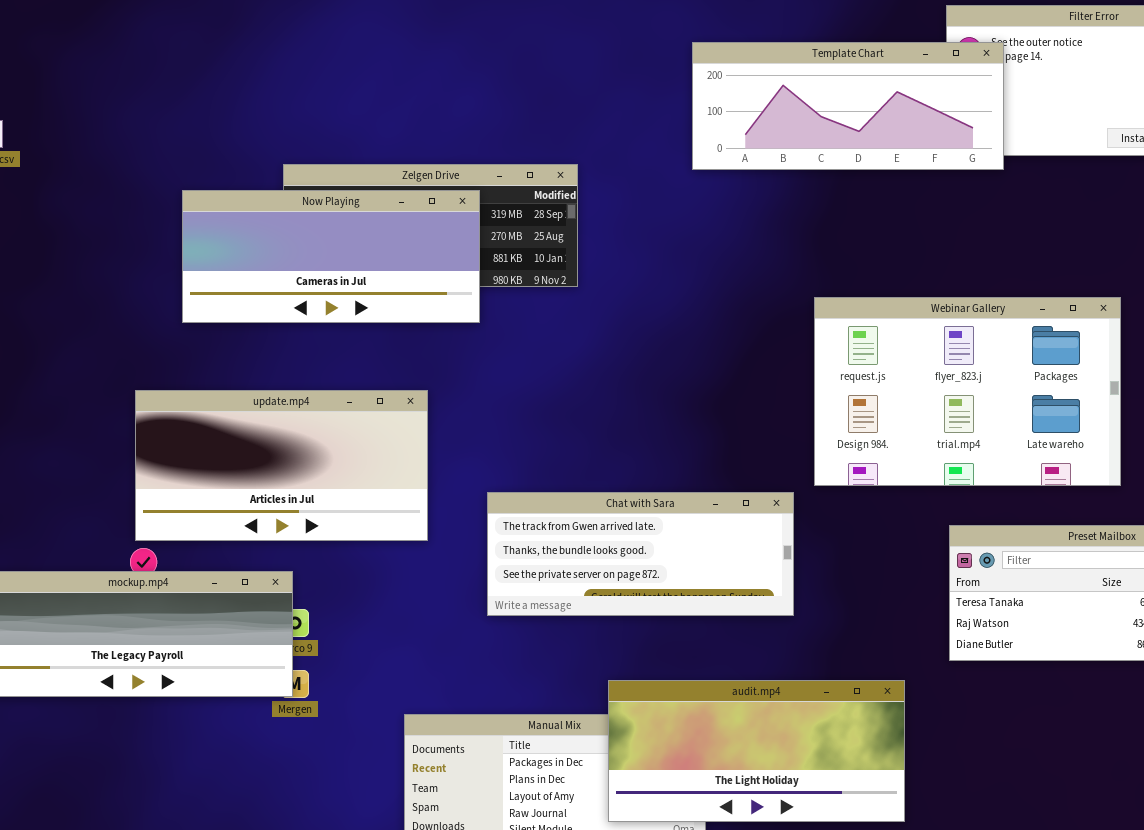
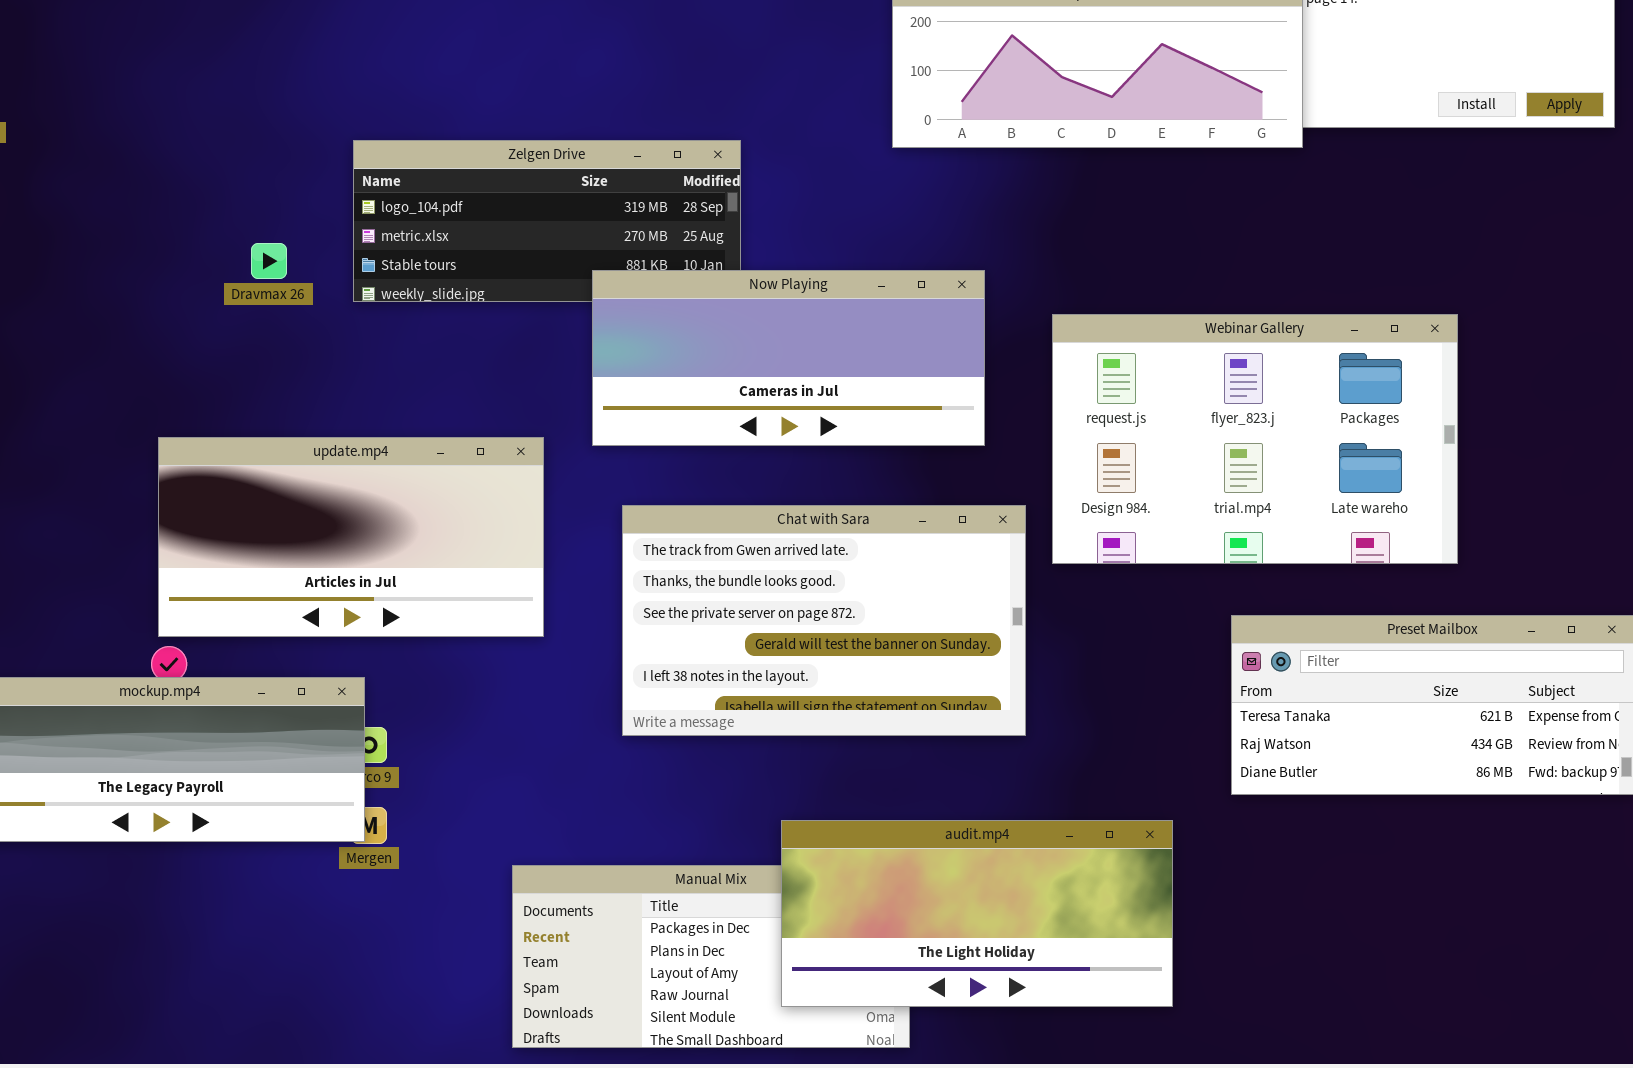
Now Playing: [182,190,480,323] -> [592,270,985,446], moved
Chat with Sara: [487,492,794,616] -> [622,505,1026,736], resized

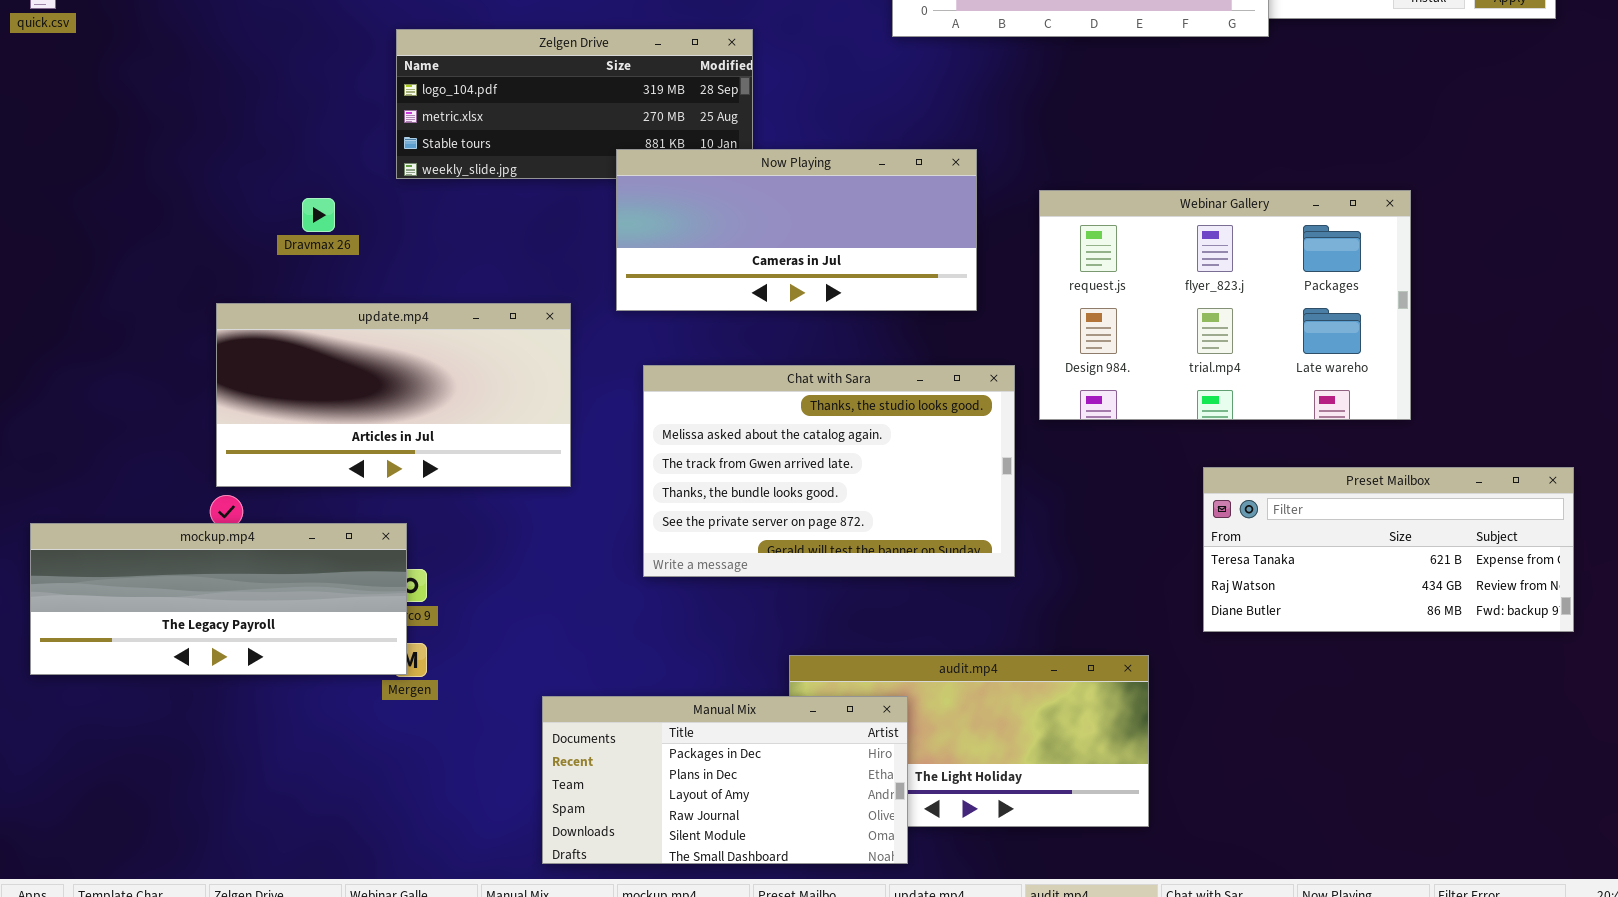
Dravmax 26: [251,243,287,279] -> [302,198,335,232], moved
Chat with Sara: [622,505,1026,736] -> [643,365,1015,577], scrolled up 2 rows
Manual Mix: [512,865,910,1048] -> [542,696,908,864], raised

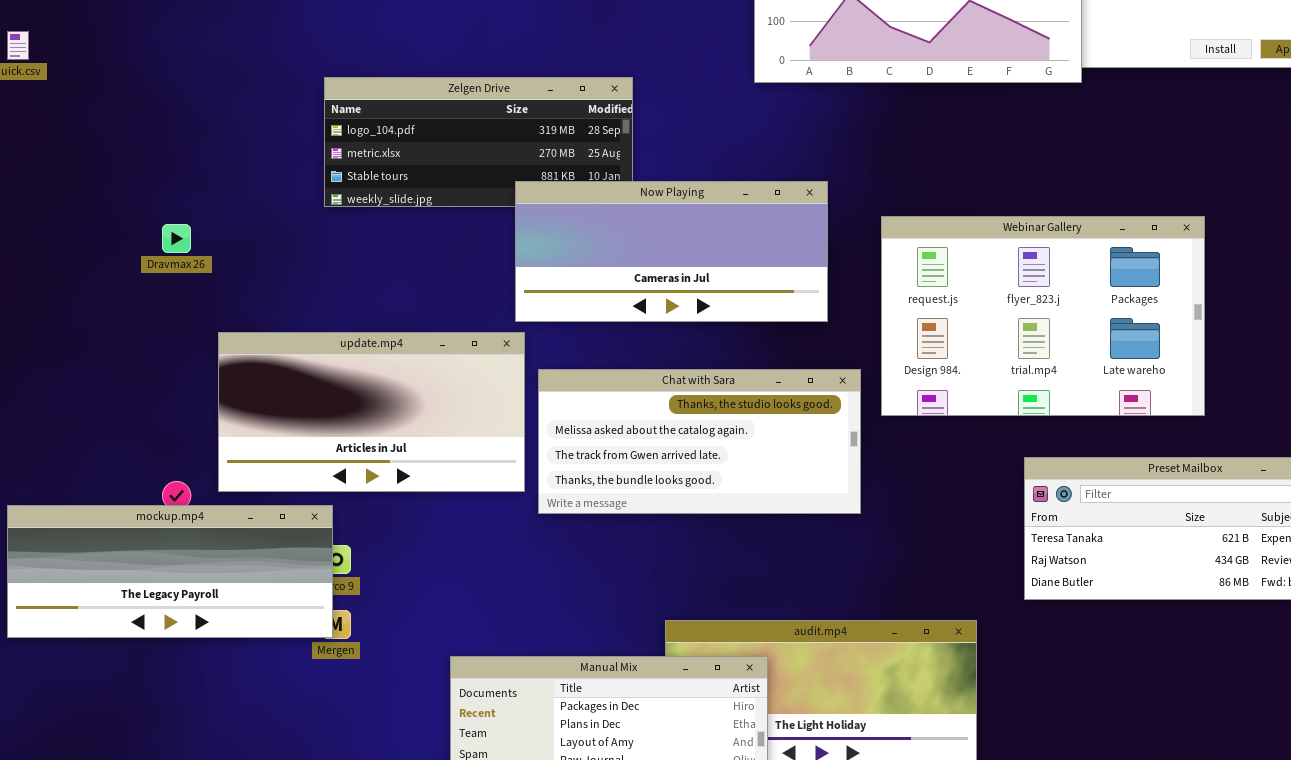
Dravmax 26: [302,198,335,232] -> [162,224,191,253], moved
update.mp4: [216,303,571,487] -> [218,332,525,492], moved
Chat with Sara: [643,365,1015,577] -> [538,369,861,514], resized

